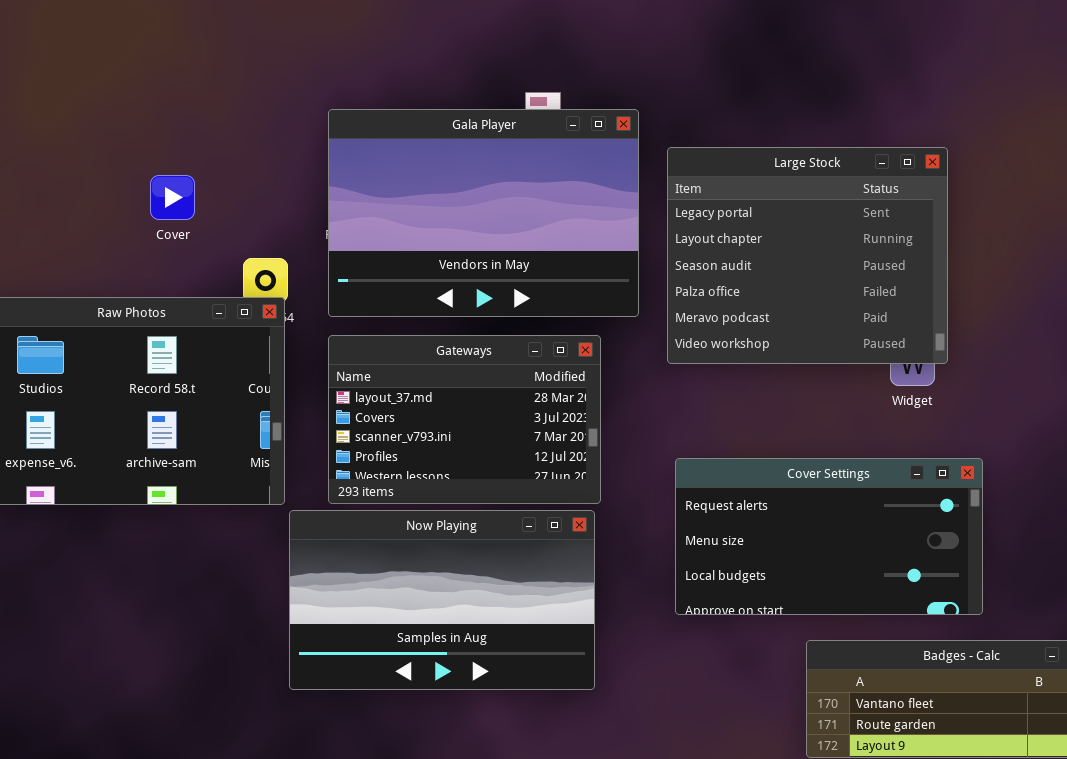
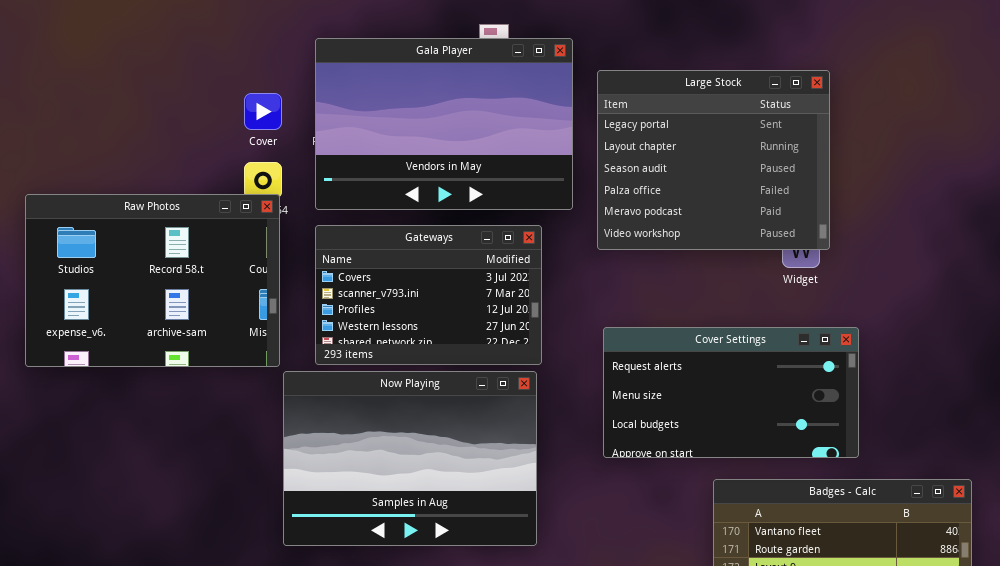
Cover: [150,175,195,220] -> [244,93,282,130], moved
Gateways: [328,335,601,504] -> [315,225,542,365], scrolled down 1 row
Now Playing: [289,510,595,690] -> [283,371,537,546], resized

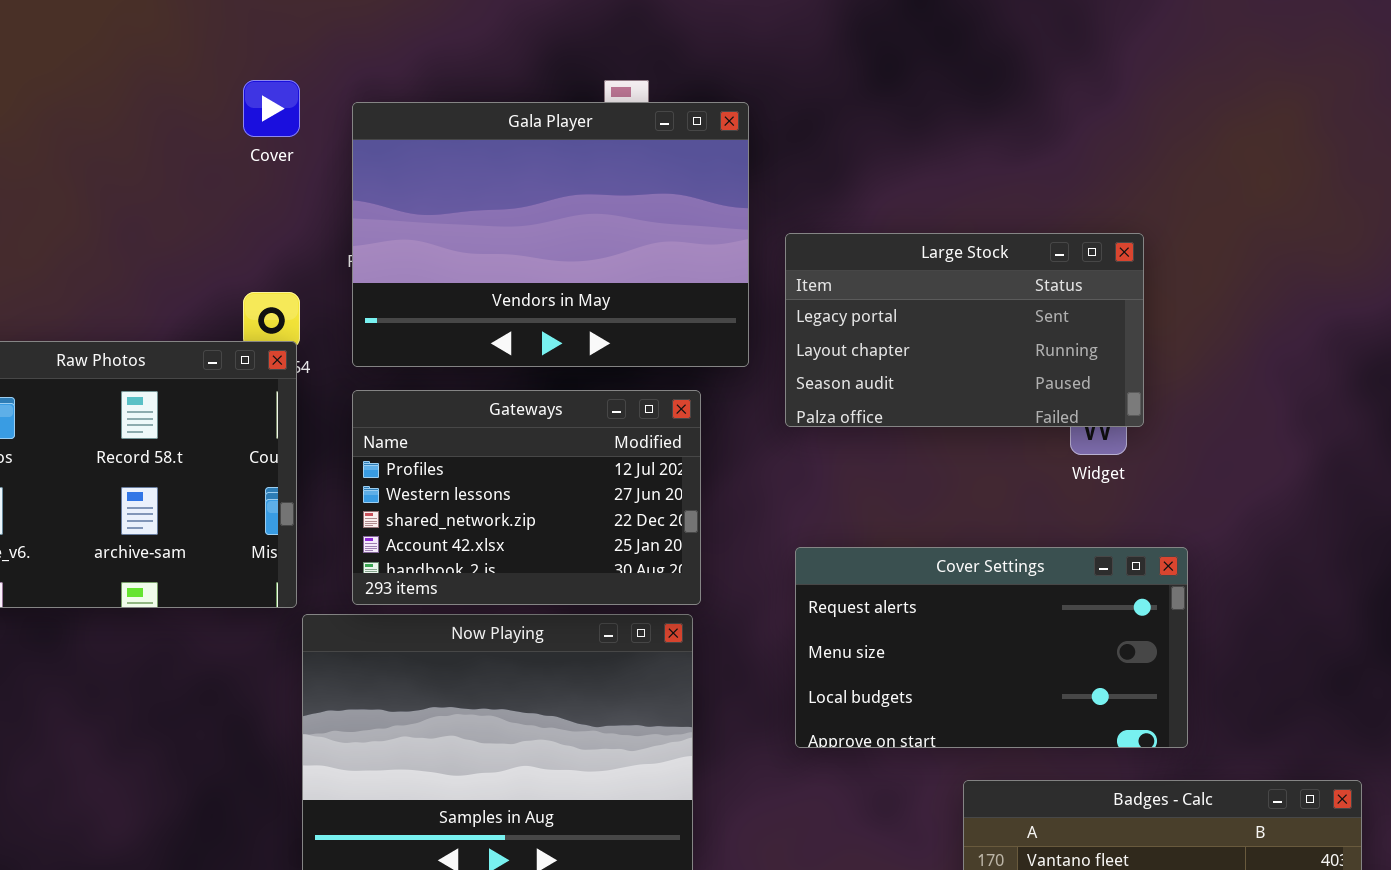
Large Stock: [597,70,830,250] -> [785,233,1144,427], resized
Cover: [244,93,282,130] -> [243,80,300,137], moved
Gateways: [315,225,542,365] -> [352,390,701,605], scrolled down 2 rows

